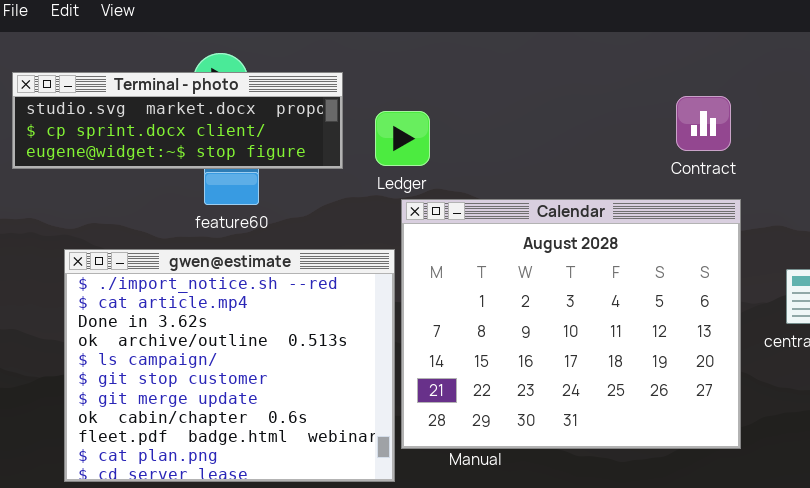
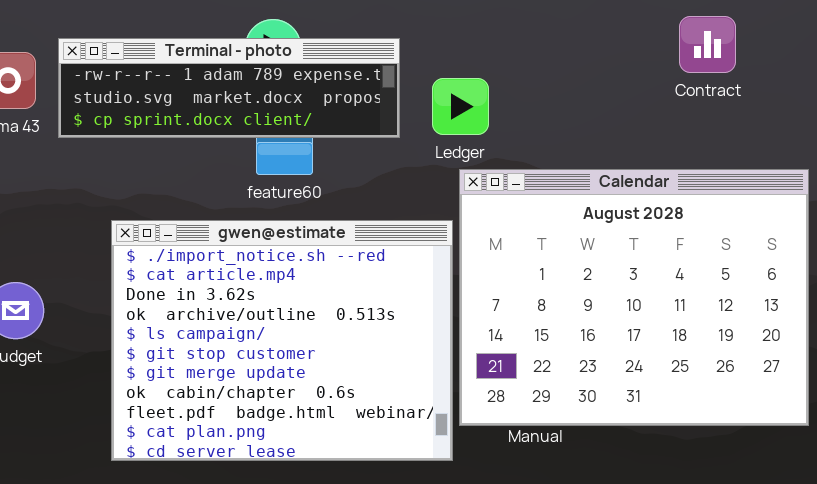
Terminal - photo: [12,72,343,169] -> [58,38,400,138], scrolled up 1 row
Contract: [676,96,731,151] -> [679,16,736,73], moved

